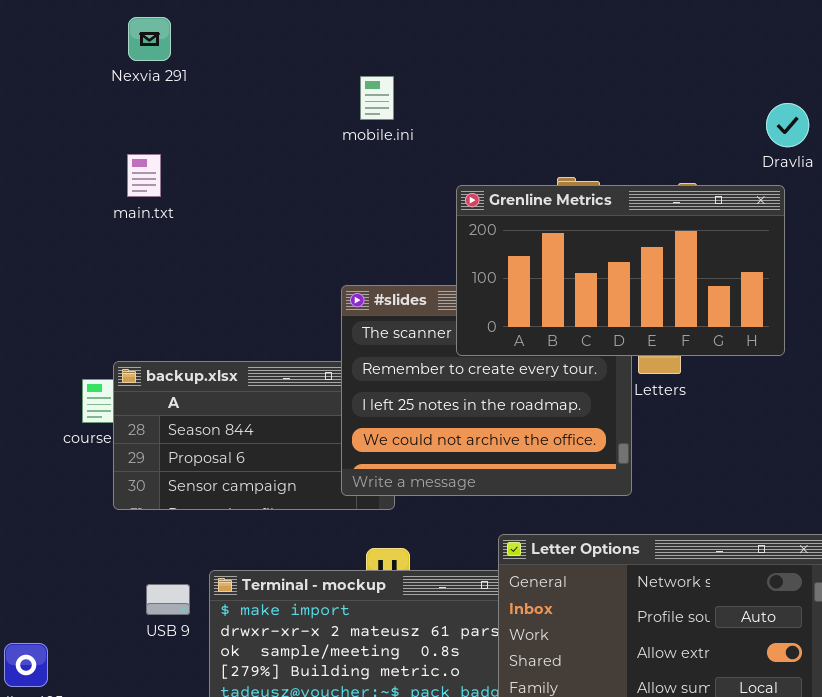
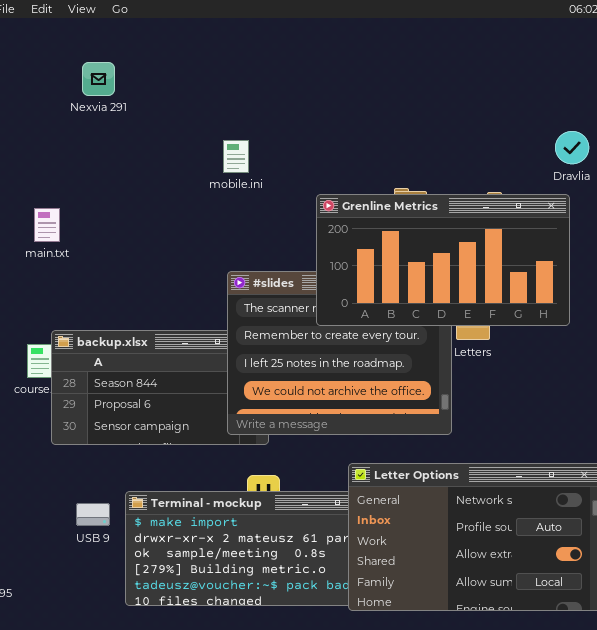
Nexvia 291: [128,17,171,61] -> [82,62,115,96], moved
mobile.ini: [360,76,394,120] -> [223,140,249,173], moved
main.txt: [127,154,161,197] -> [34,208,60,242], moved

